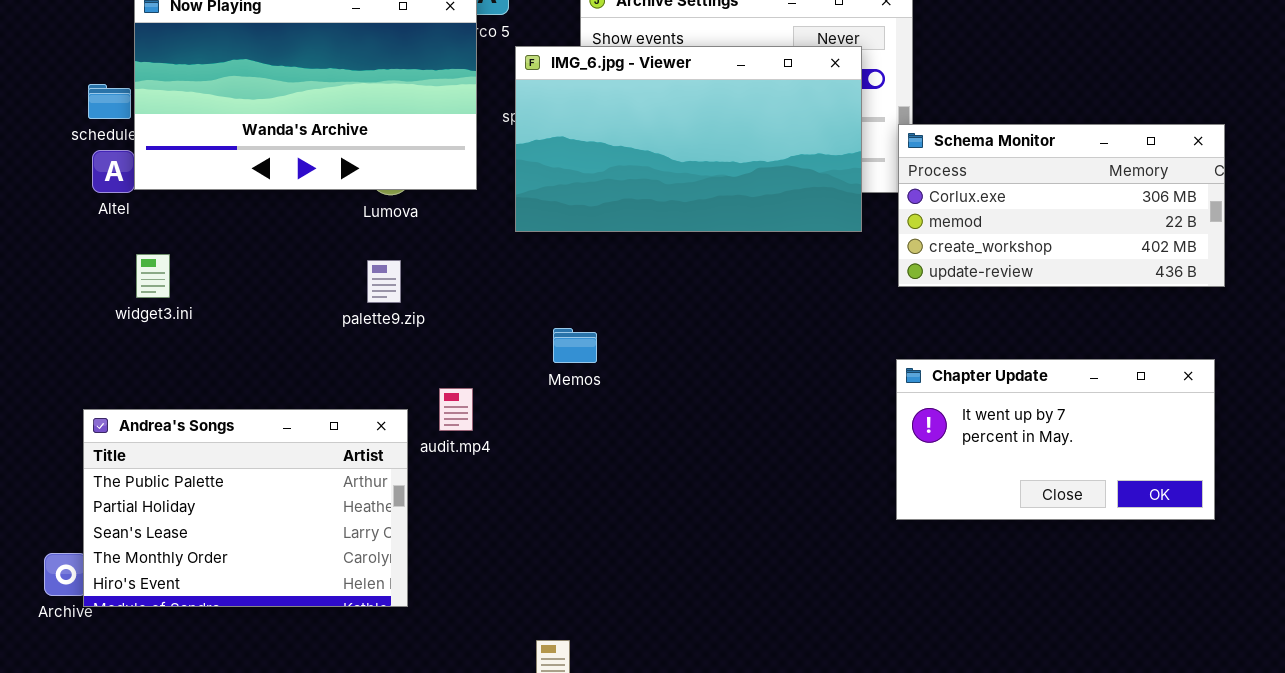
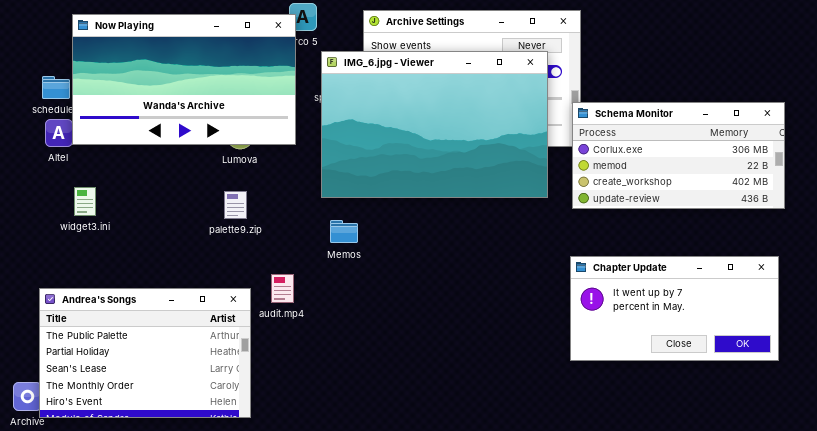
IMG_6.jpg - Viewer: [515,46,862,232] -> [321,51,548,198], resized
Memos: [553,328,597,363] -> [330,220,358,243], moved

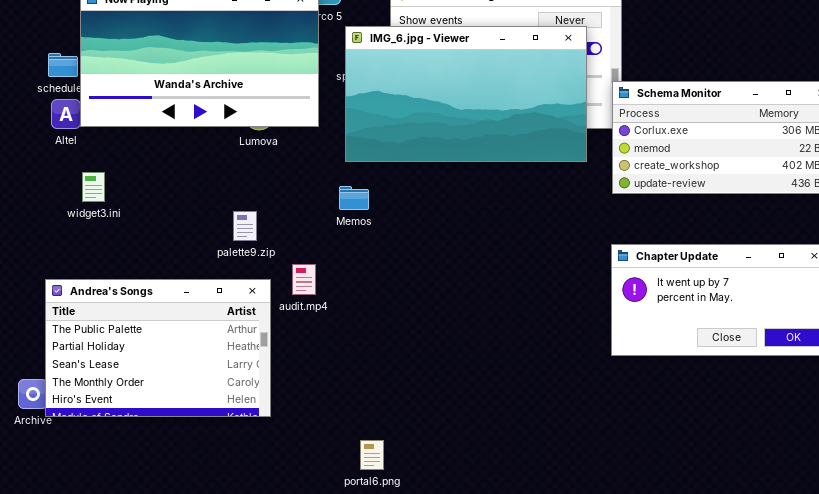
IMG_6.jpg - Viewer: [321,51,548,198] -> [345,26,587,162], resized
palette9.zip: [224,191,247,219] -> [233,211,257,241], moved
Memos: [330,220,358,243] -> [339,186,369,210], moved

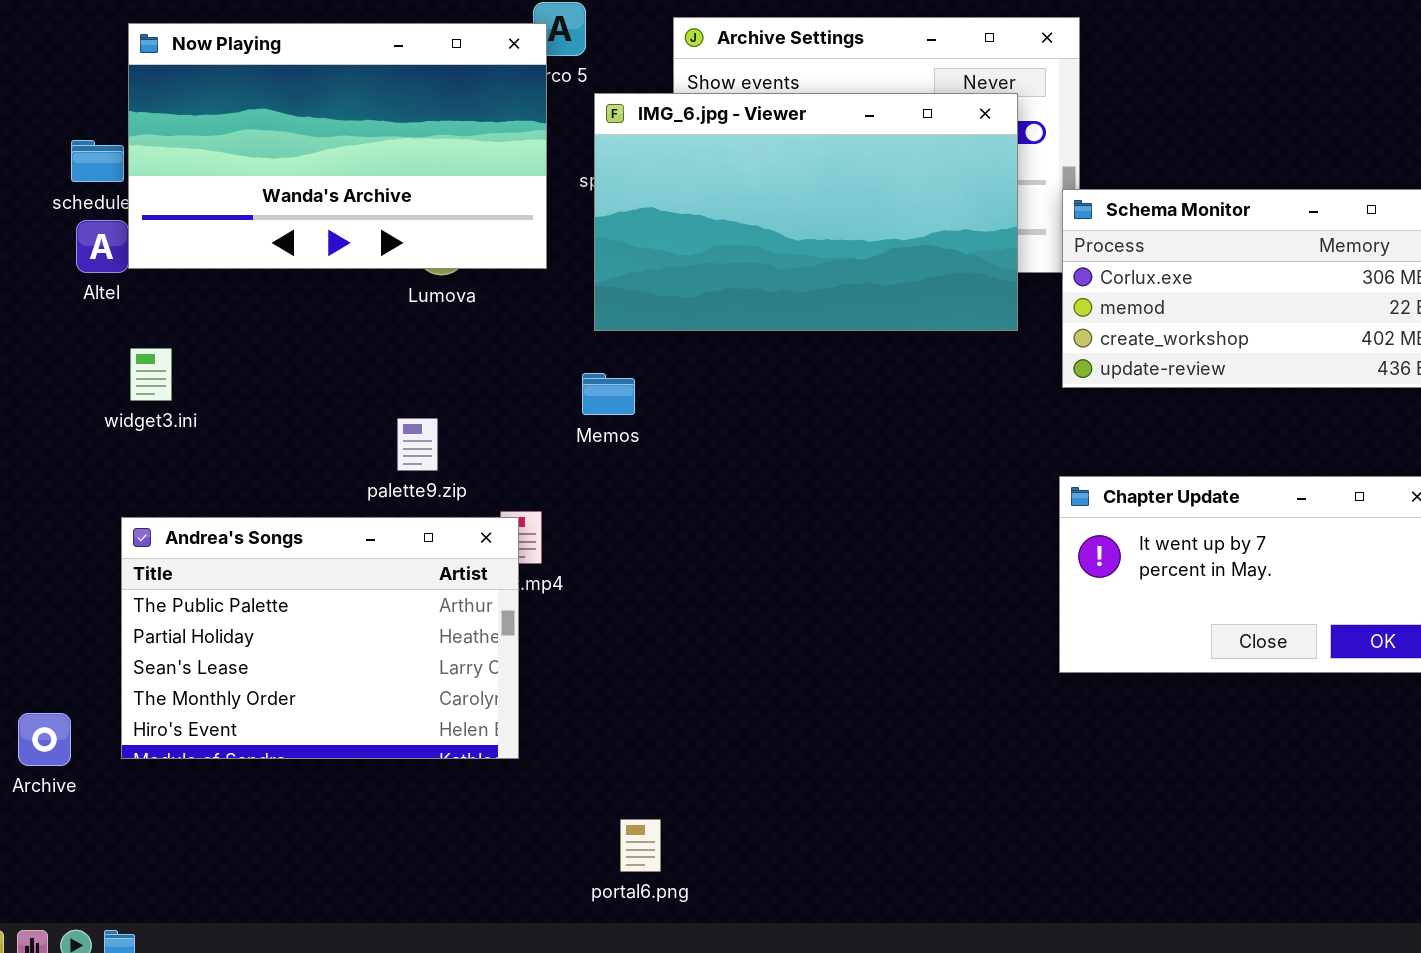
Andrea's Songs: [45,279,271,417] -> [121,517,519,759], moved

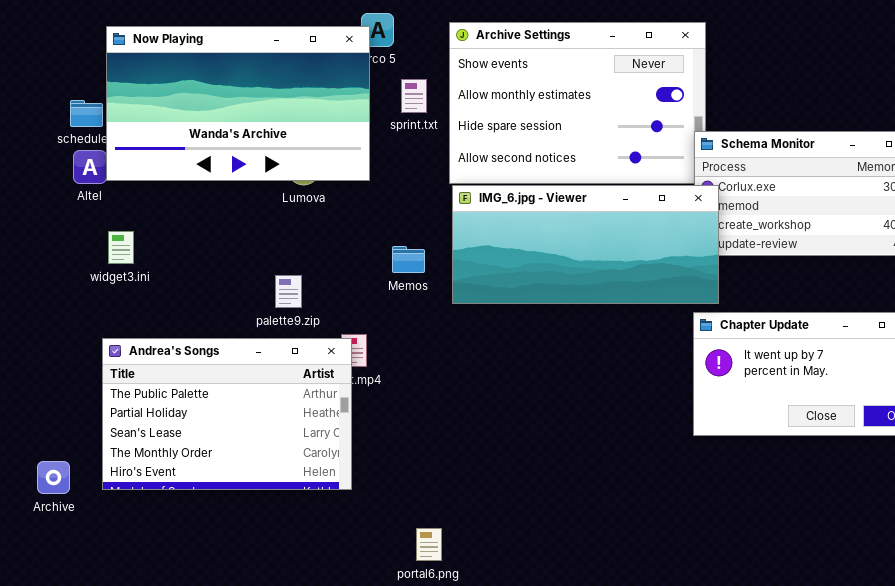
IMG_6.jpg - Viewer: [594,93,1018,331] -> [452,185,719,304], moved, resized

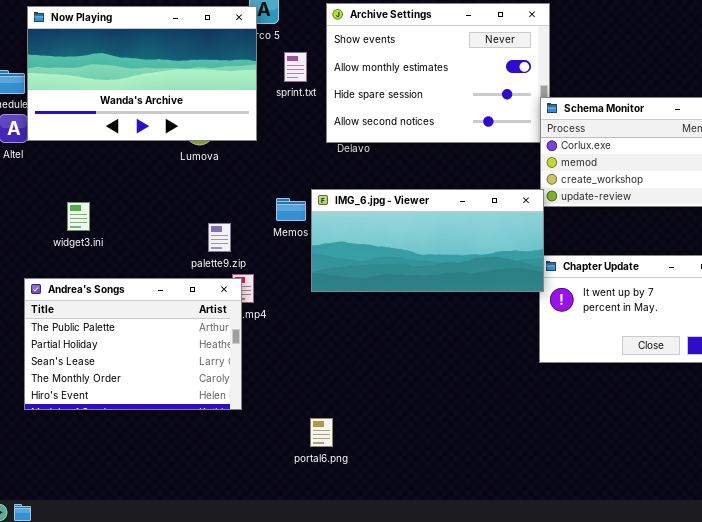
IMG_6.jpg - Viewer: [452,185,719,304] -> [311,189,544,292], moved
widget3.ini: [108,231,134,264] -> [67,202,90,231], moved
palette9.zip: [275,275,302,308] -> [208,223,231,252], moved
portal6.png: [416,528,442,561] -> [310,418,333,447], moved

